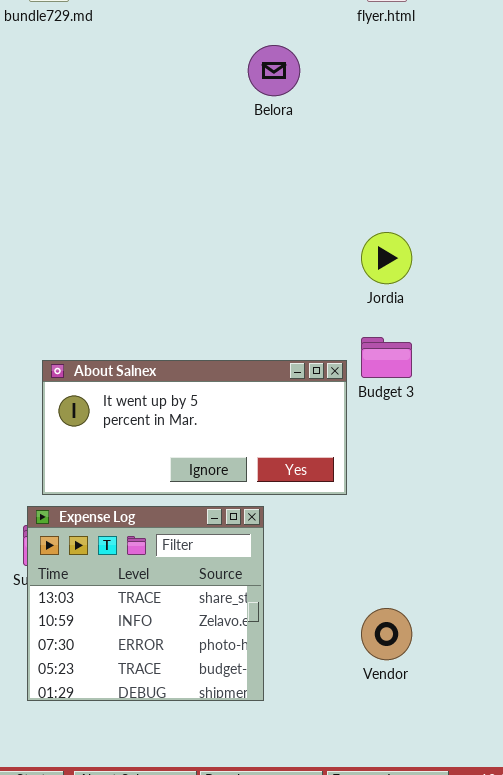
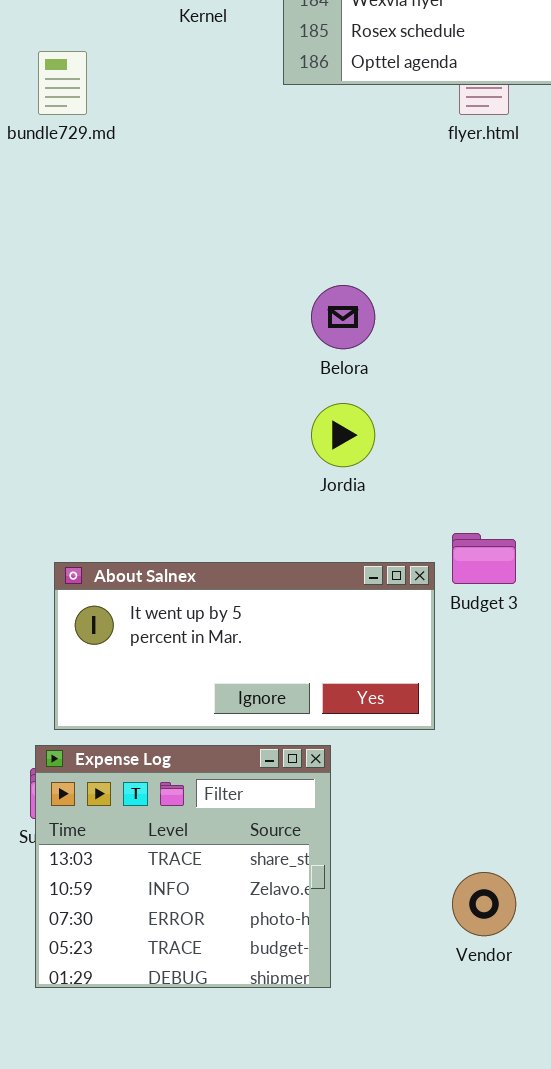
Belora: [248,45,300,96] -> [311,285,375,349], moved
Jordia: [361,232,412,284] -> [311,403,375,467], moved

